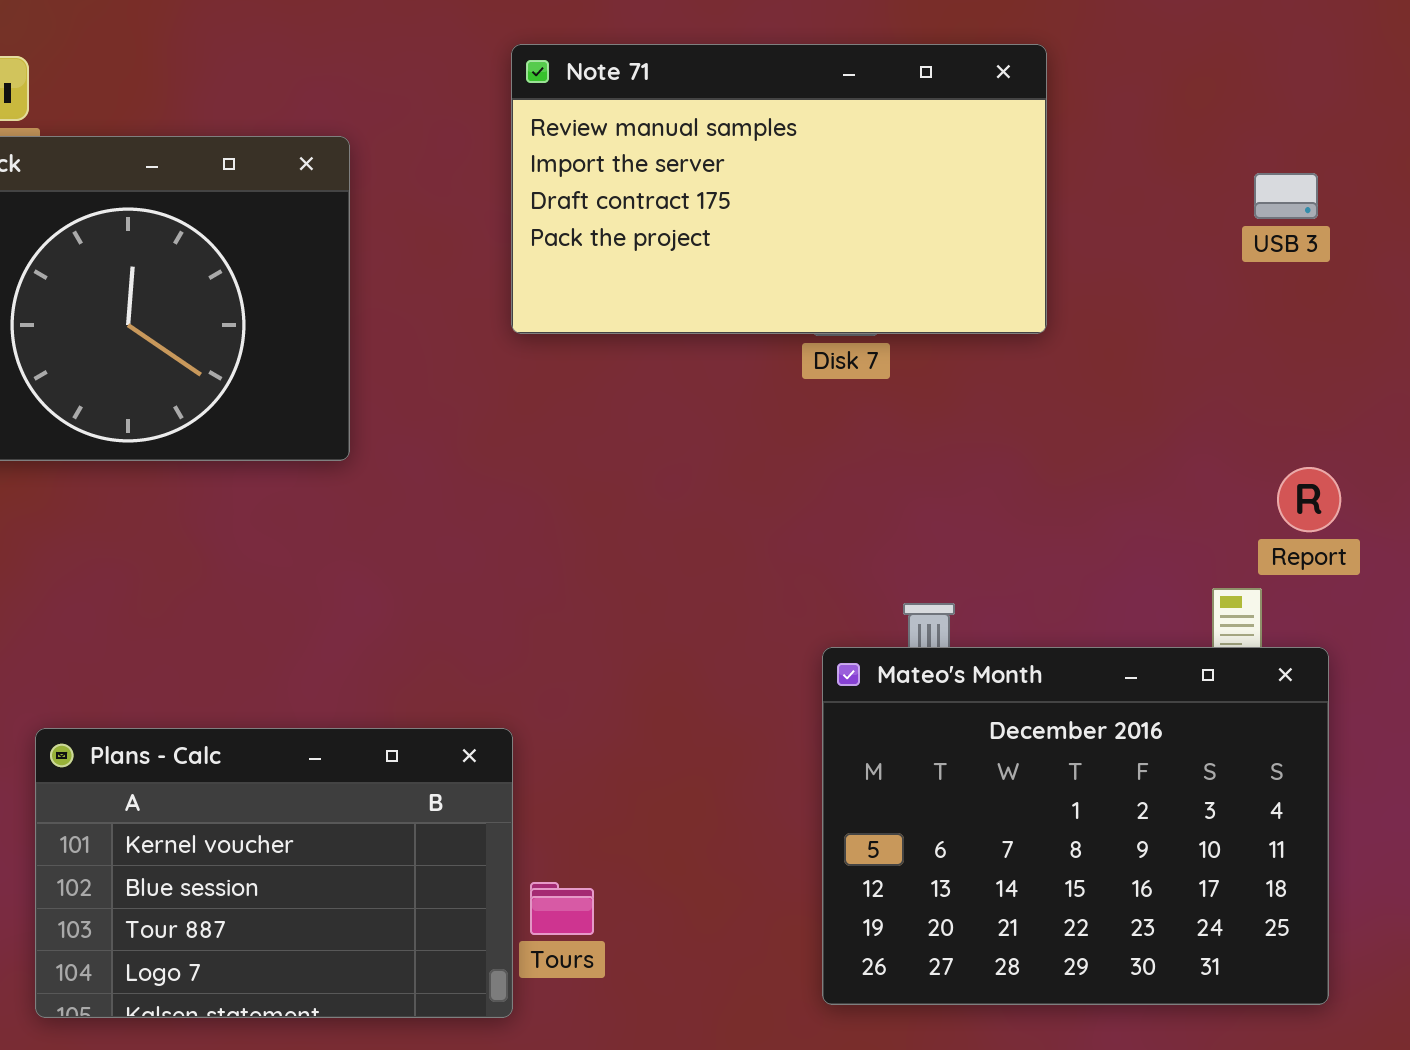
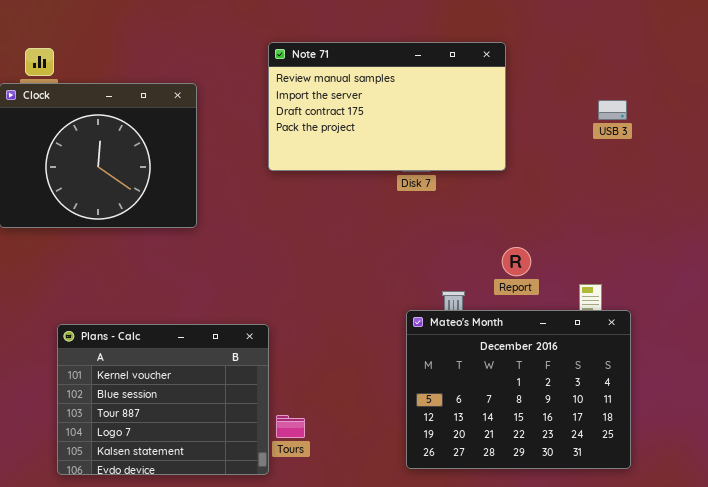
Report: [1277,467,1341,532] -> [502,247,531,276], moved
Plans - Calc: [35,728,513,1018] -> [57,324,269,475], resized

